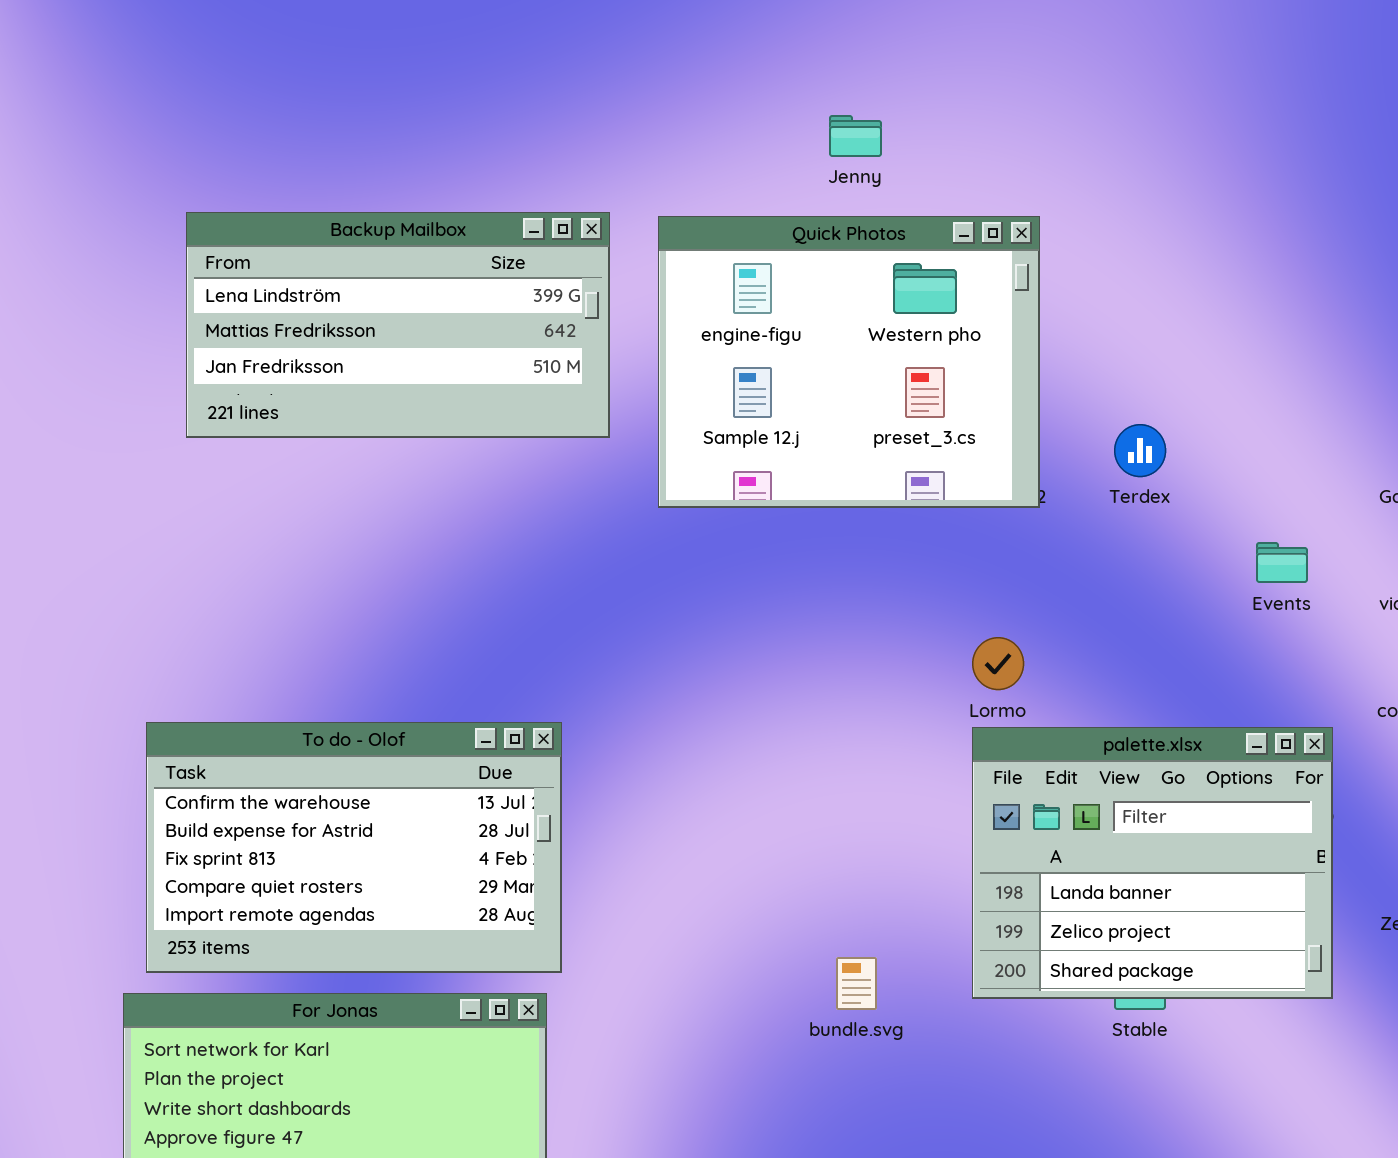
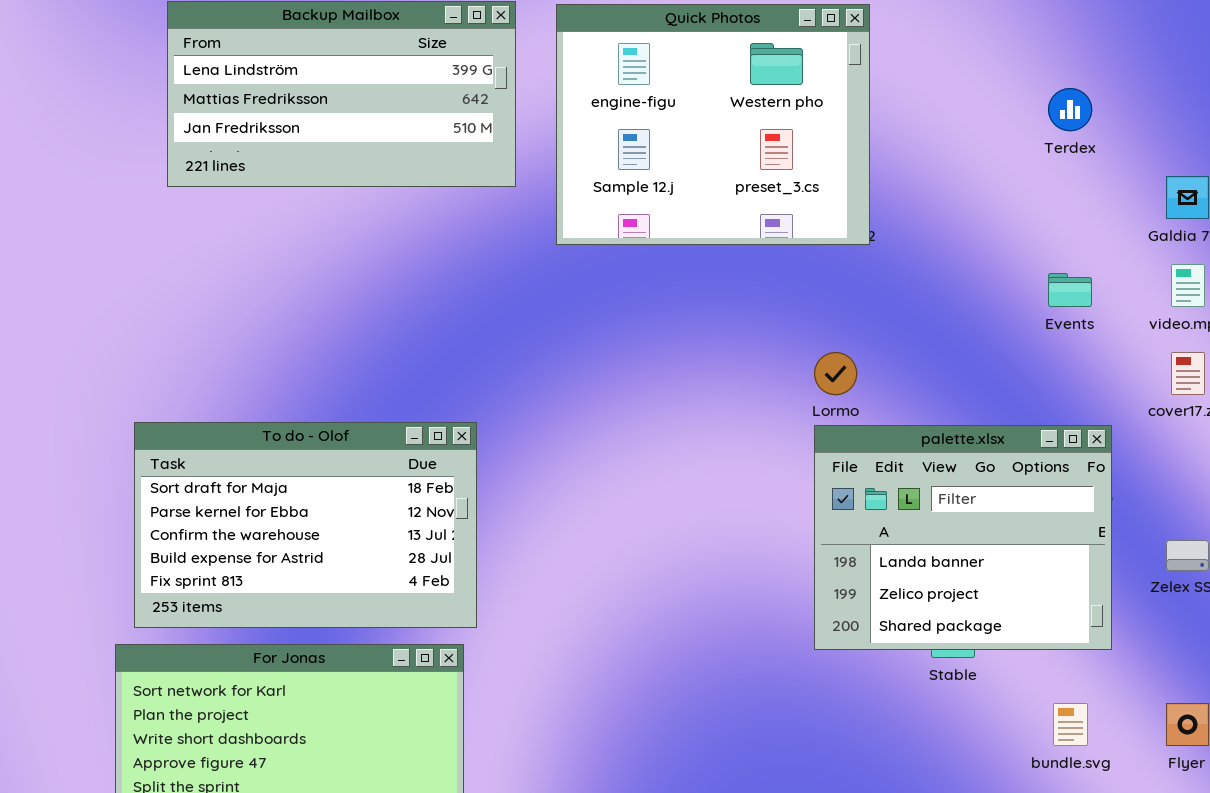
Terdex: [1114,424,1166,477] -> [1048,88,1092,131], moved
To do - Olof: [146,722,562,973] -> [134,422,477,628], scrolled up 2 rows
bundle.svg: [836,957,877,1010] -> [1053,703,1088,746], moved

